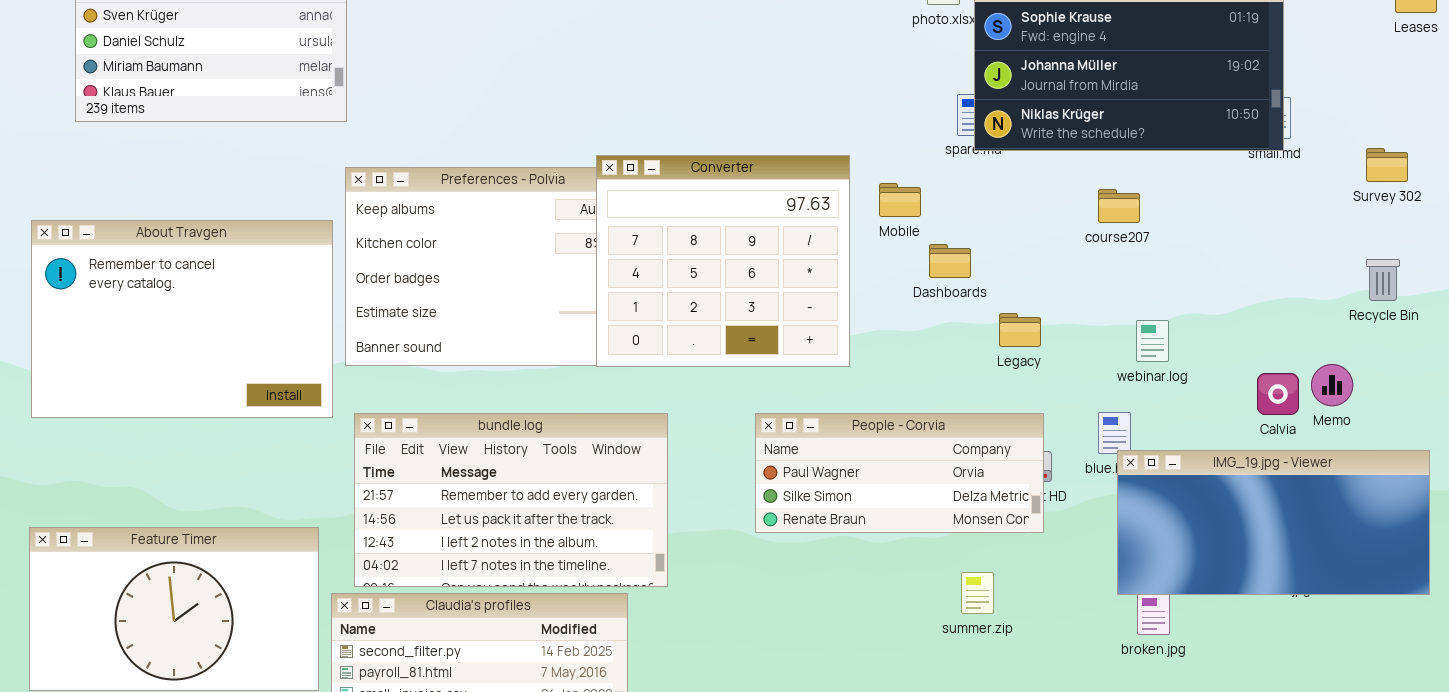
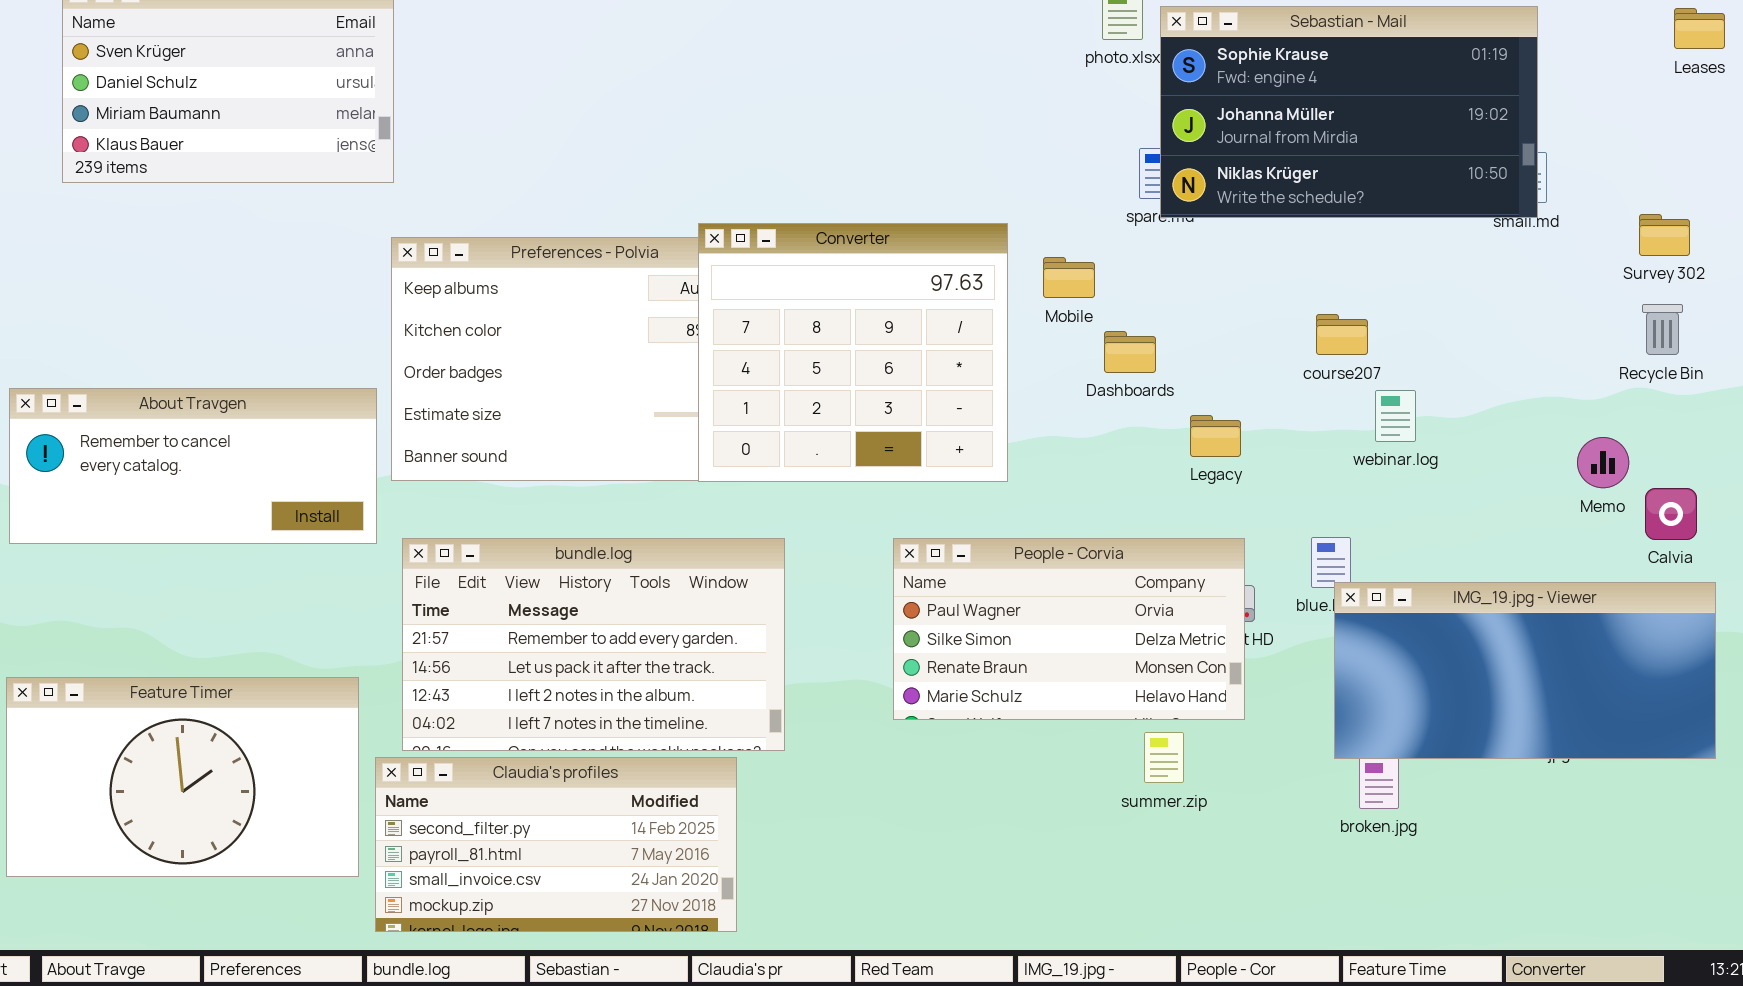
course207: [1098,189,1140,223] -> [1316,314,1368,355], moved
About Travgen: [31,220,333,418] -> [9,388,377,544], resized
Recycle Bin: [1366,259,1400,301] -> [1642,304,1683,355], moved
webinar.log: [1136,320,1169,362] -> [1375,390,1416,442], moved
Memo: [1311,364,1353,406] -> [1577,437,1629,488], moved
Calvia: [1257,373,1299,415] -> [1645,488,1697,540], moved
People - Corvia: [755,413,1044,533] -> [893,538,1245,720], resized

